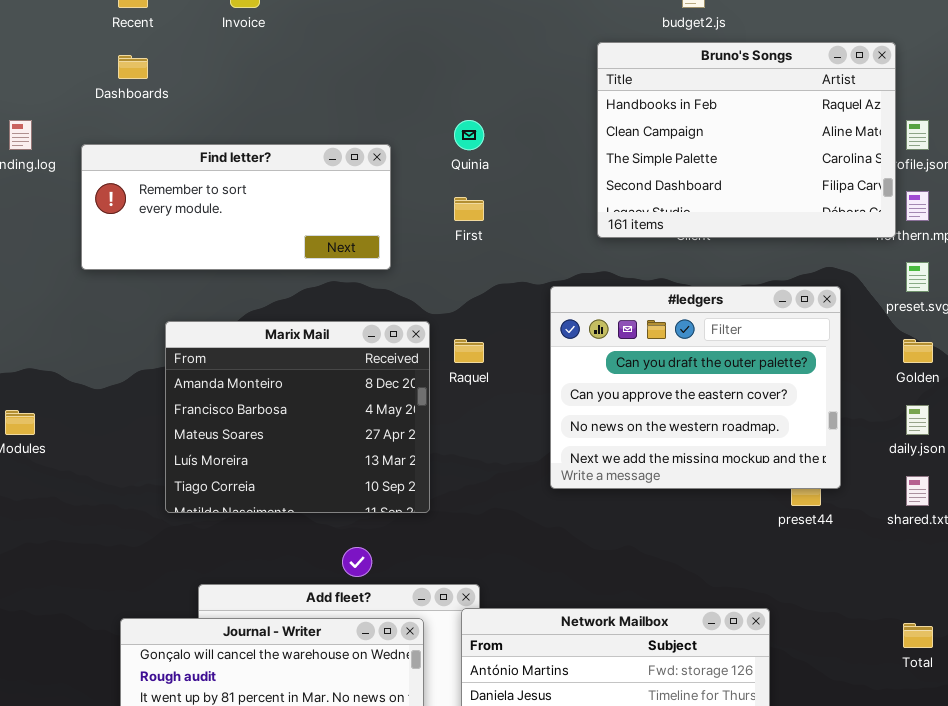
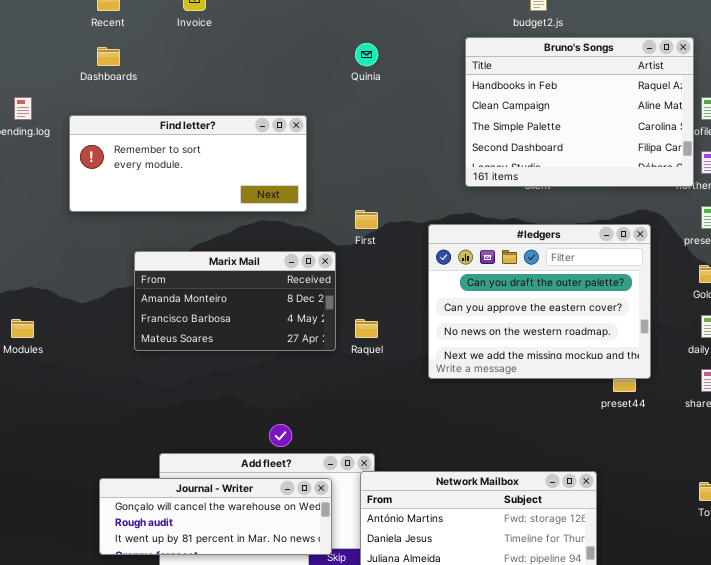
Quinia: [454,120,484,150] -> [355,43,378,66], moved
First: [454,197,484,221] -> [355,210,378,229], moved
Marix Mail: [165,321,430,513] -> [134,251,336,351], resized
Raquel: [454,339,484,363] -> [355,319,378,338], moved

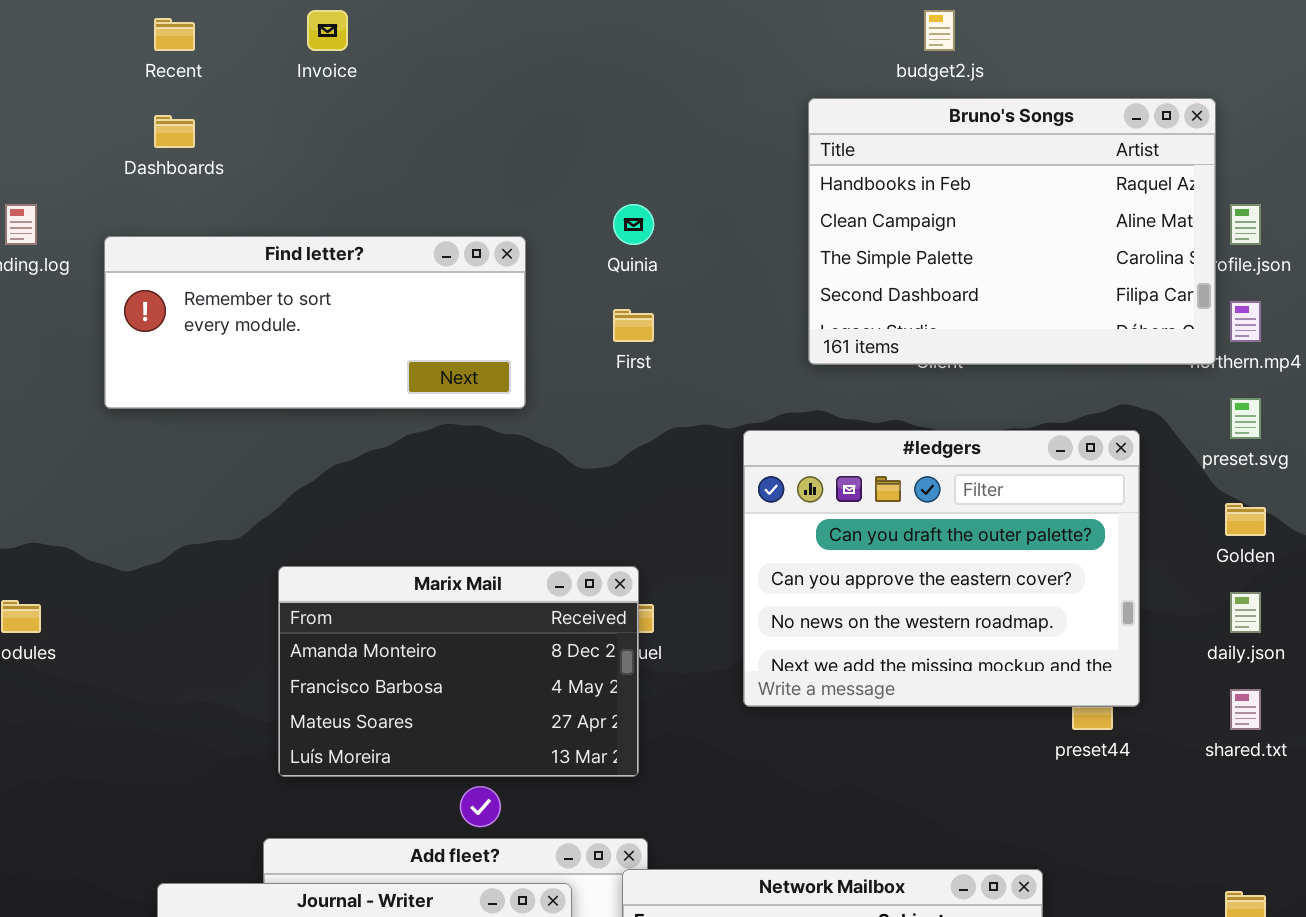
Quinia: [355,43,378,66] -> [613,204,654,245], moved
First: [355,210,378,229] -> [613,309,654,342], moved
Marix Mail: [134,251,336,351] -> [278,566,639,777], moved, resized

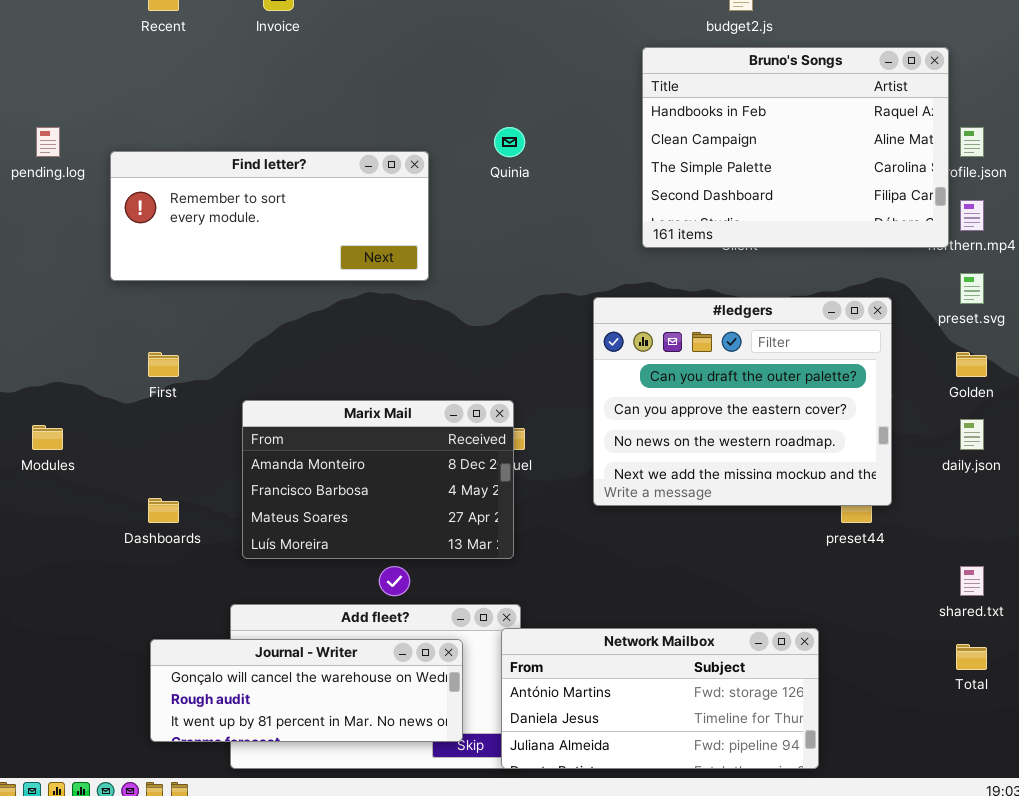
Dashboards: [154,115,195,148] -> [148,498,179,523], moved
First: [613,309,654,342] -> [148,352,179,377], moved
shared.txt: [1230,689,1261,730] -> [960,566,984,596], moved

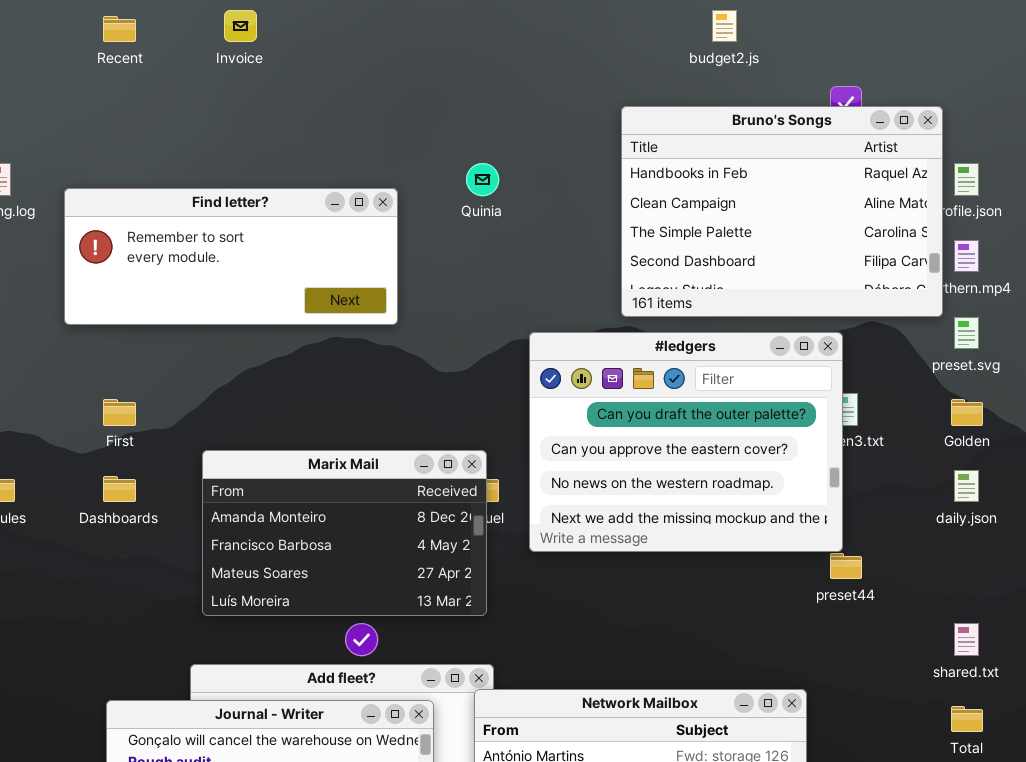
Bruno's Songs: [642,47,949,248] -> [621,106,943,317], moved
#ledgers: [593,297,892,506] -> [529,332,843,552], moved
Dashboards: [148,498,179,523] -> [103,476,136,502], moved

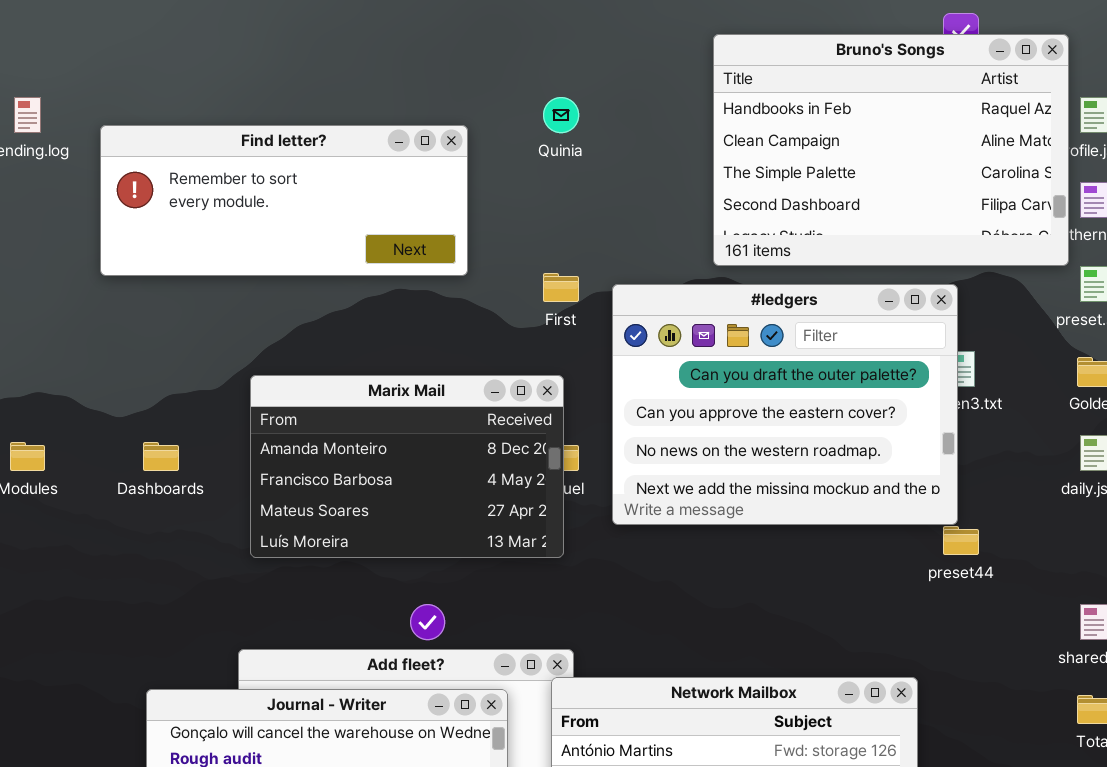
First: [103,399,136,426] -> [543,273,579,302], moved
Marix Mail: [202,450,487,616] -> [250,375,564,558], moved

